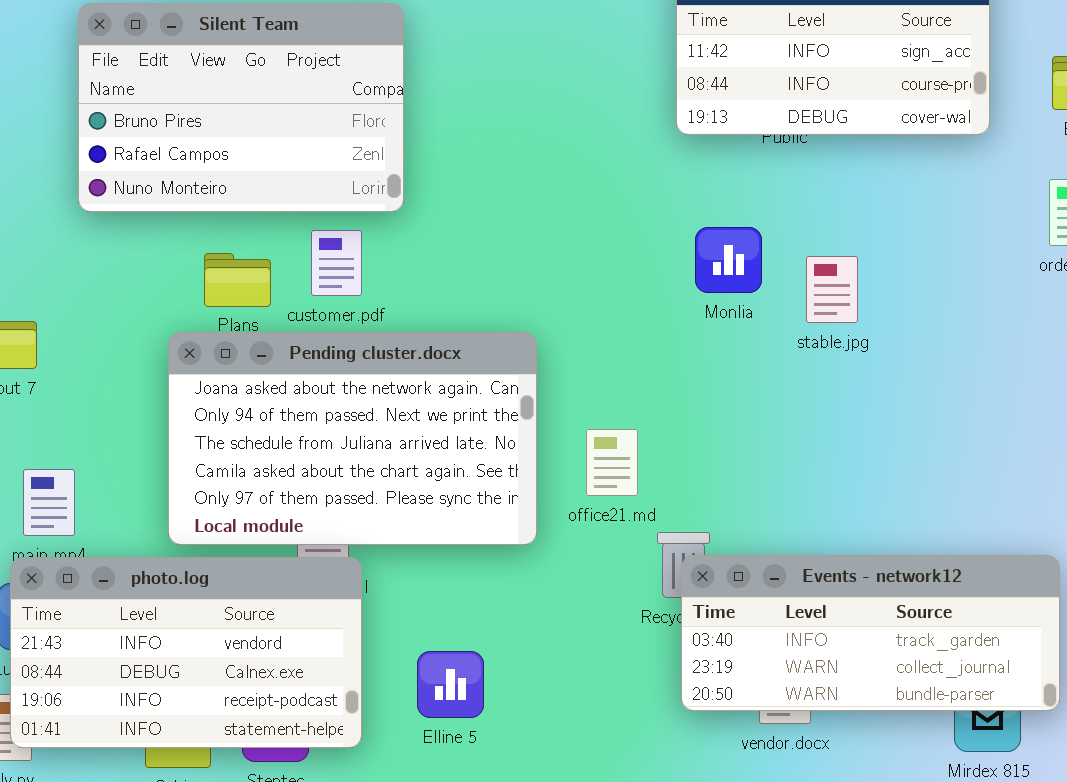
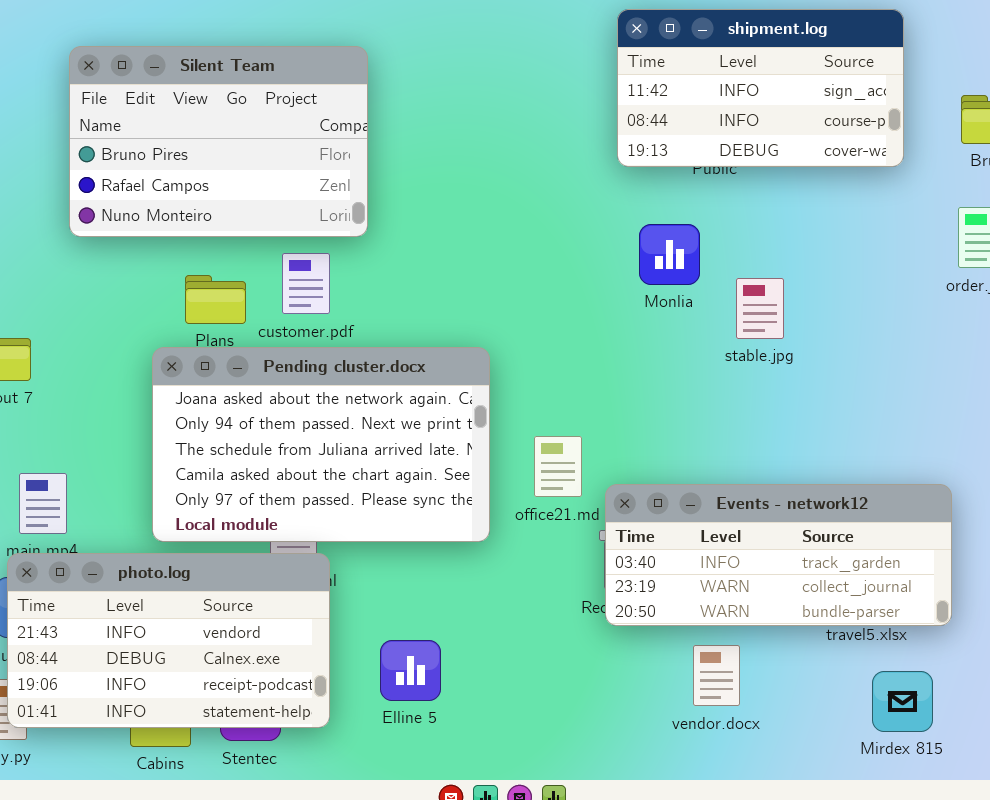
Monlia: [695,227,762,293] -> [639,224,700,285], moved
Events - network12: [681,555,1060,711] -> [605,484,952,626], moved

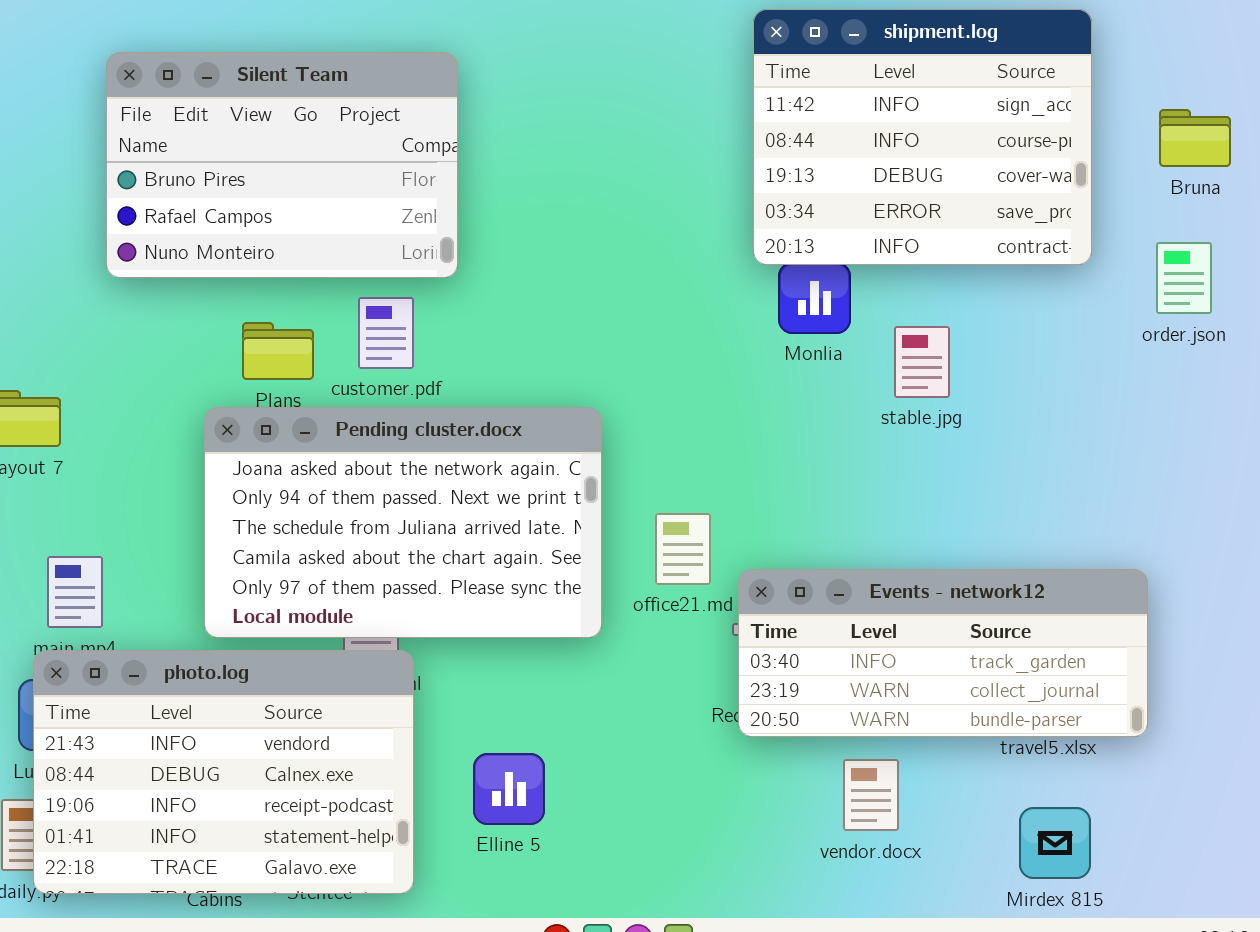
shipment.log: [617,9,904,167] -> [753,9,1092,265], resized
photo.log: [7,553,330,728] -> [33,650,414,894], resized
Mirdex 815: [872,671,933,732] -> [1019,807,1091,879], moved

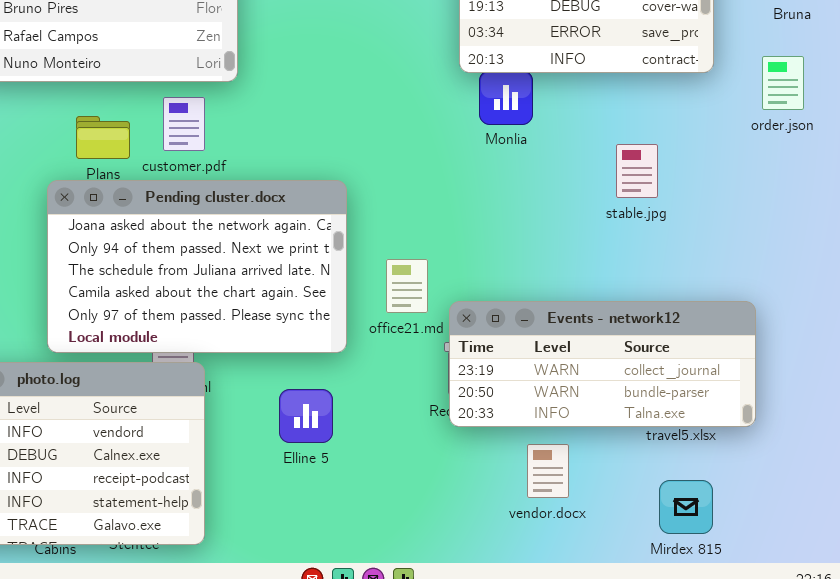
stable.jpg: [894,326,950,398] -> [616,144,658,198], moved
Events - network12: [738,569,1148,737] -> [449,301,756,427], scrolled down 1 row
Elline 5: [473,753,545,825] -> [279,389,333,443], moved

